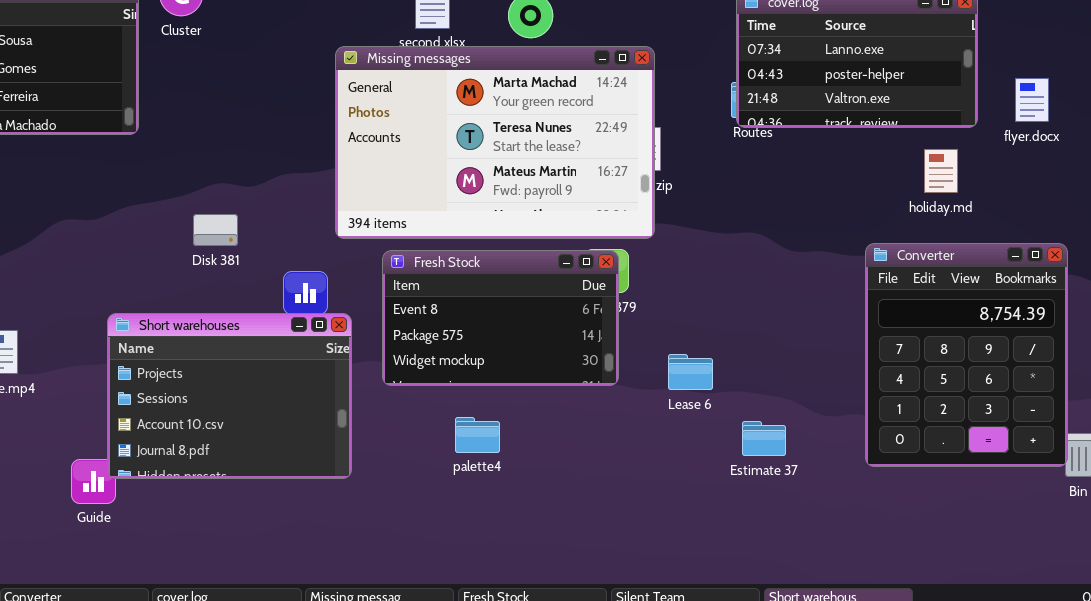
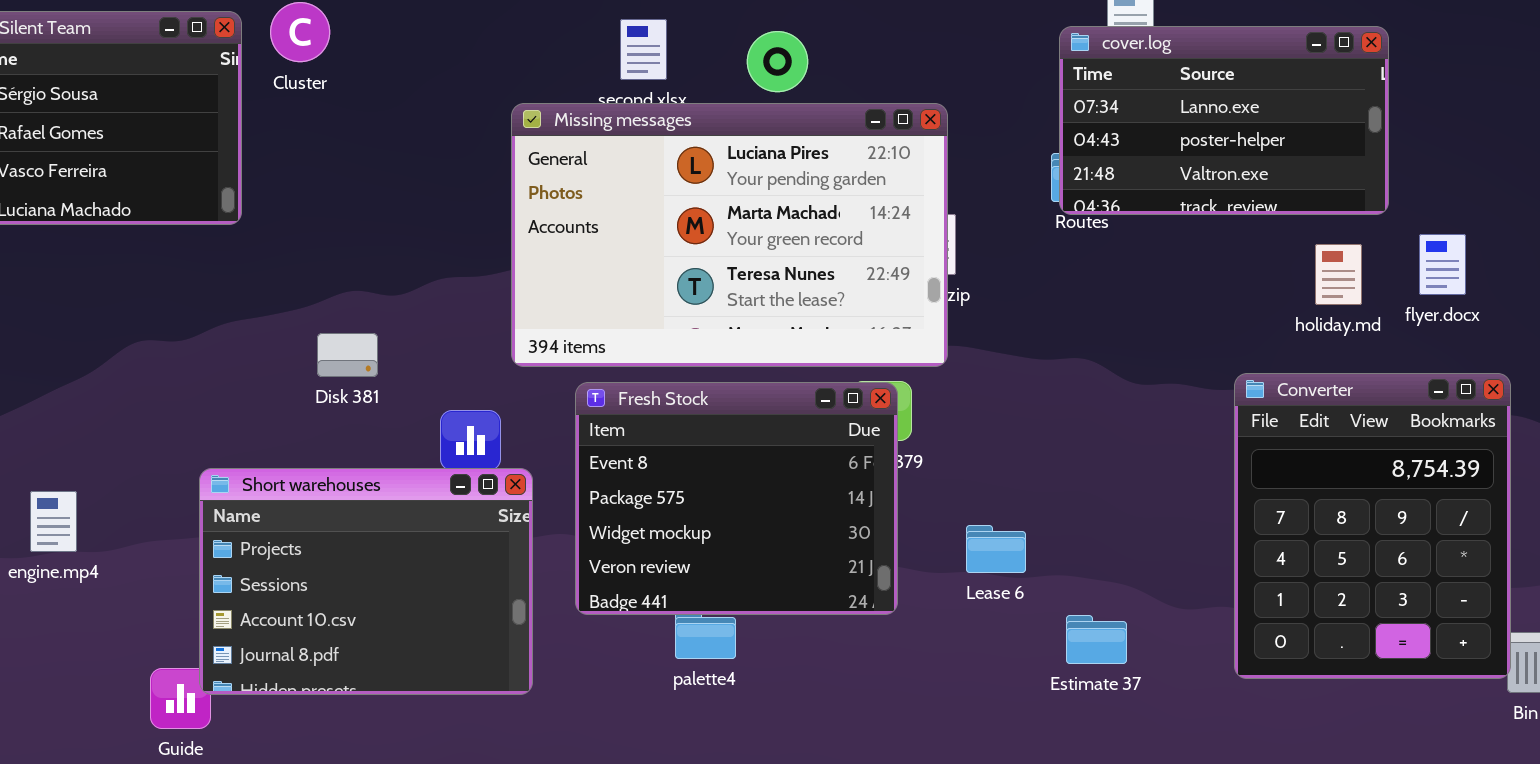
Missing messages: [335,46,655,239] -> [511,103,948,367], scrolled up 1 row
flyer.docx: [1015,78,1049,122] -> [1419,234,1466,295], moved
Fresh Stock: [382,250,619,386] -> [575,382,898,615], resized

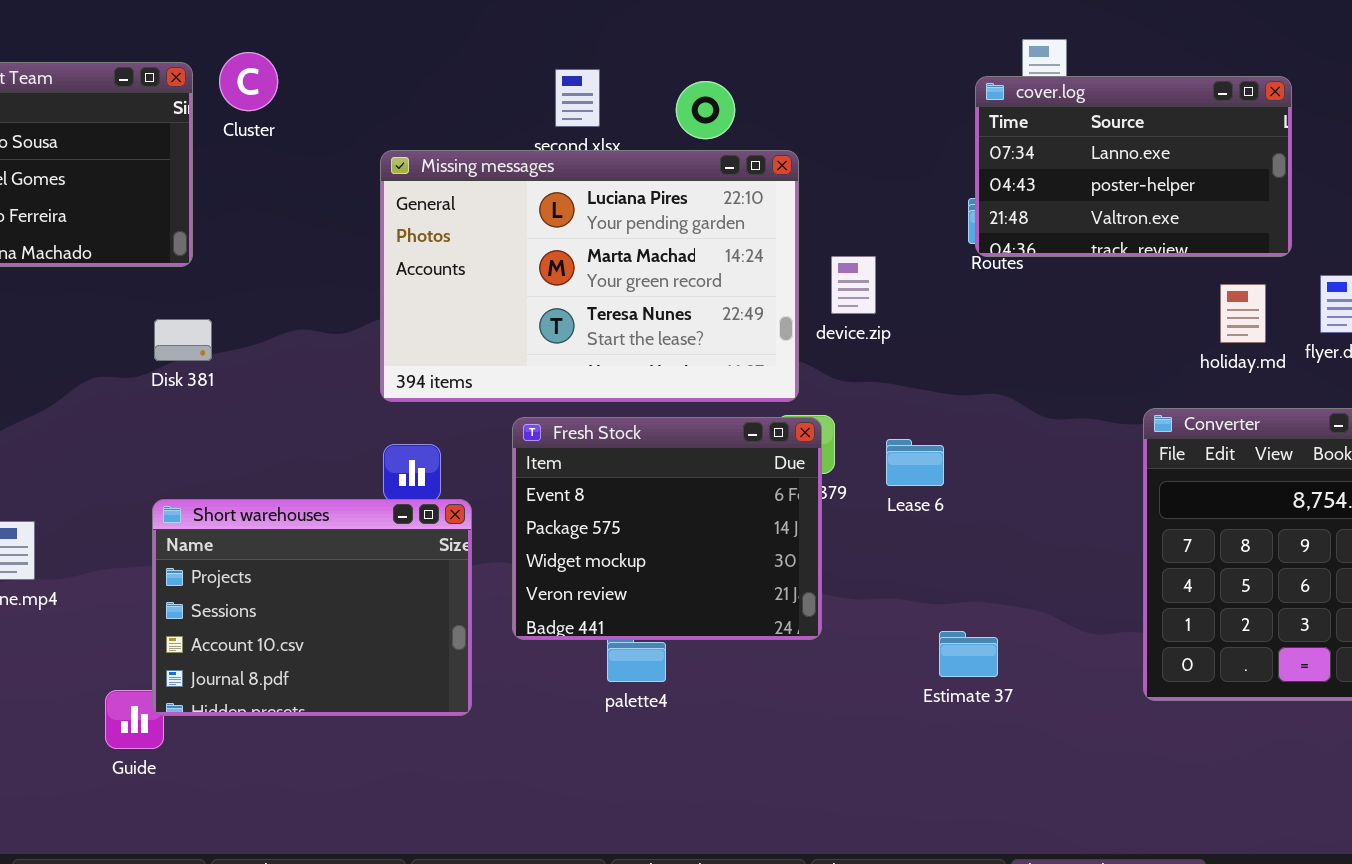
Missing messages: [511,103,948,367] -> [380,150,799,402], moved
Disk 381: [317,333,378,377] -> [154,319,212,361], moved
Lease 6: [966,525,1026,573] -> [886,439,944,486], moved
Estimate 37: [1066,615,1127,664] -> [939,631,998,677], moved

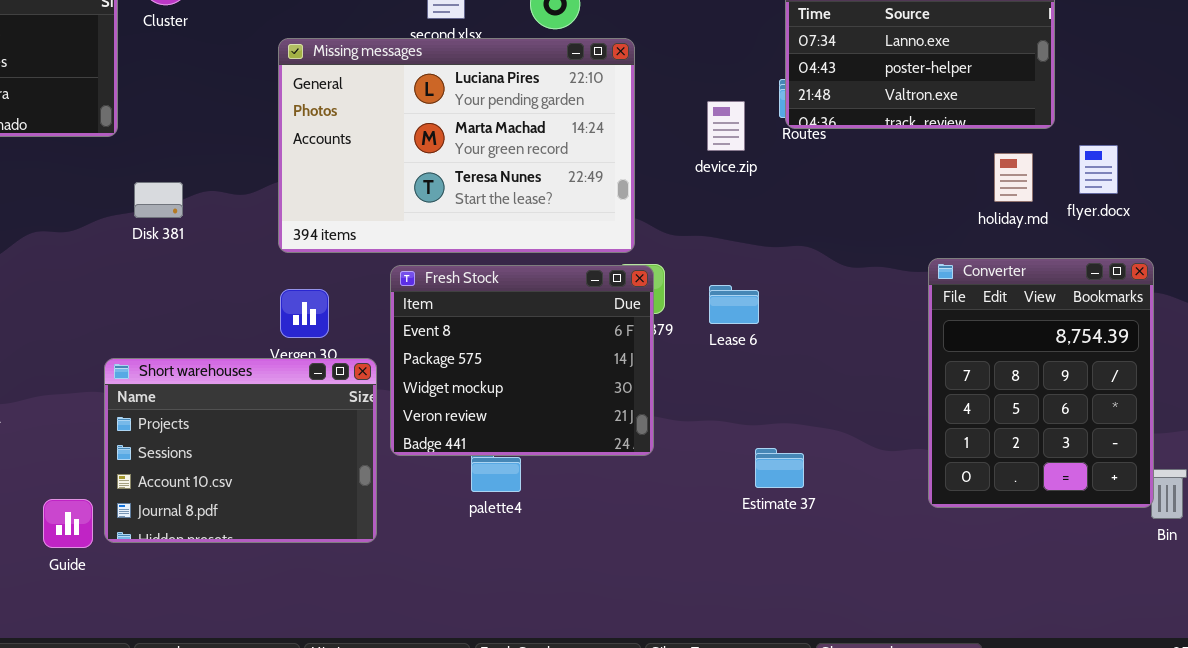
device.zip: [831,256,876,314] -> [707,101,745,151], moved
Disk 381: [154,319,212,361] -> [134,182,183,218], moved
Short warehouses: [152,499,472,716] -> [104,358,377,543], moved

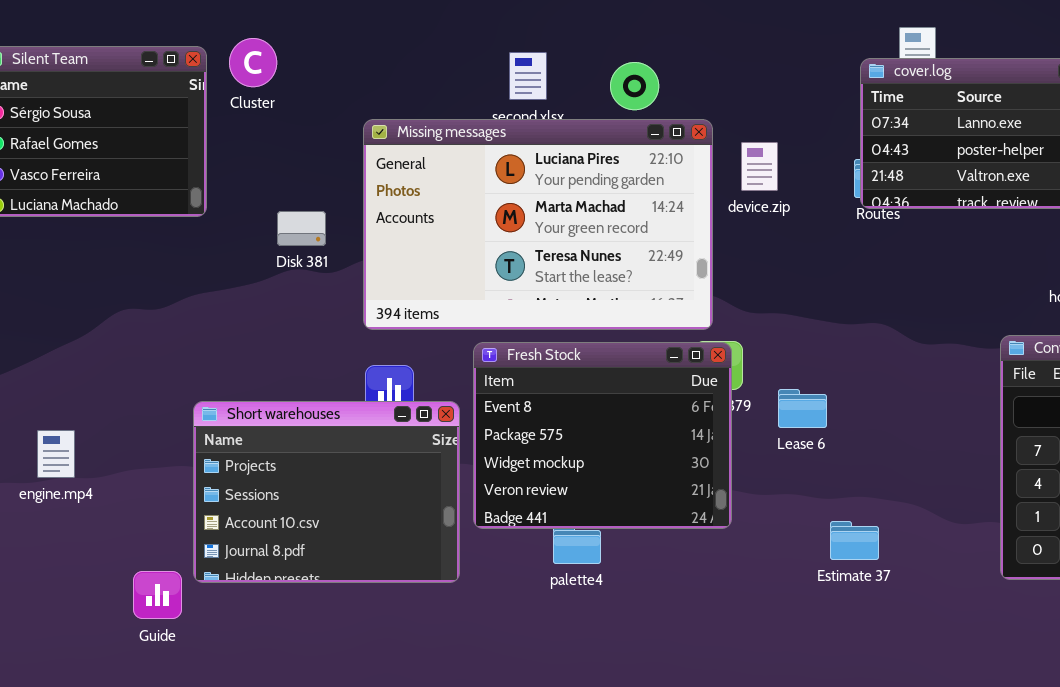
device.zip: [707,101,745,151] -> [741,142,778,191], moved
Disk 381: [134,182,183,218] -> [277,211,326,246], moved
Lease 6: [709,285,759,324] -> [778,389,827,428], moved
Short warehouses: [104,358,377,543] -> [193,401,460,583], moved

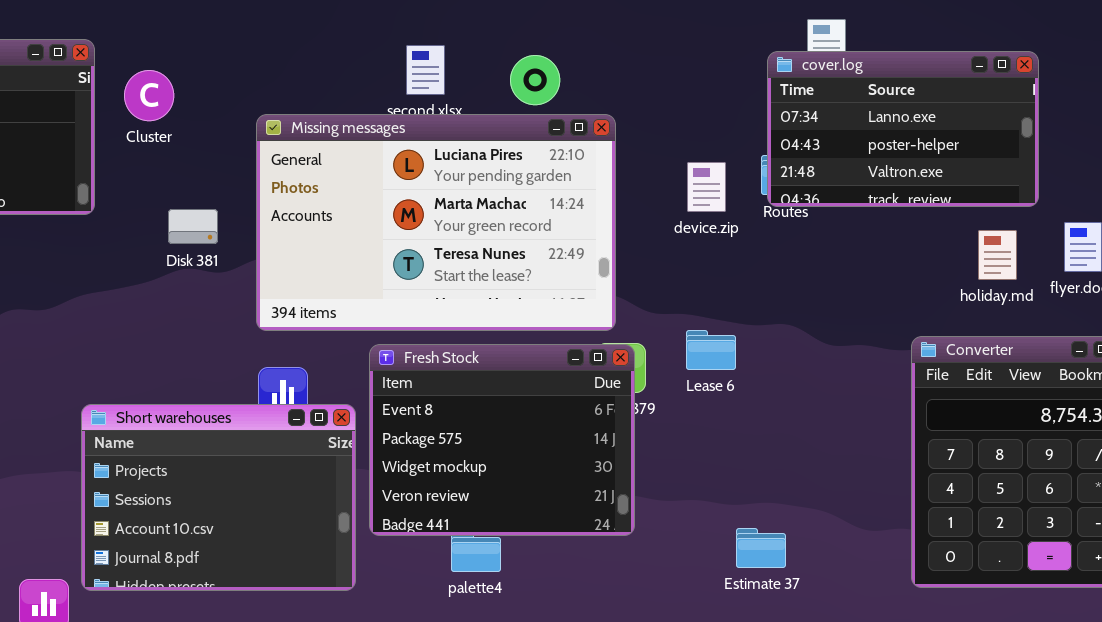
Cluster: [229,38,277,87] -> [124,70,174,121], moved
device.zip: [741,142,778,191] -> [687,162,726,212], moved
Lease 6: [778,389,827,428] -> [686,330,736,370], moved

